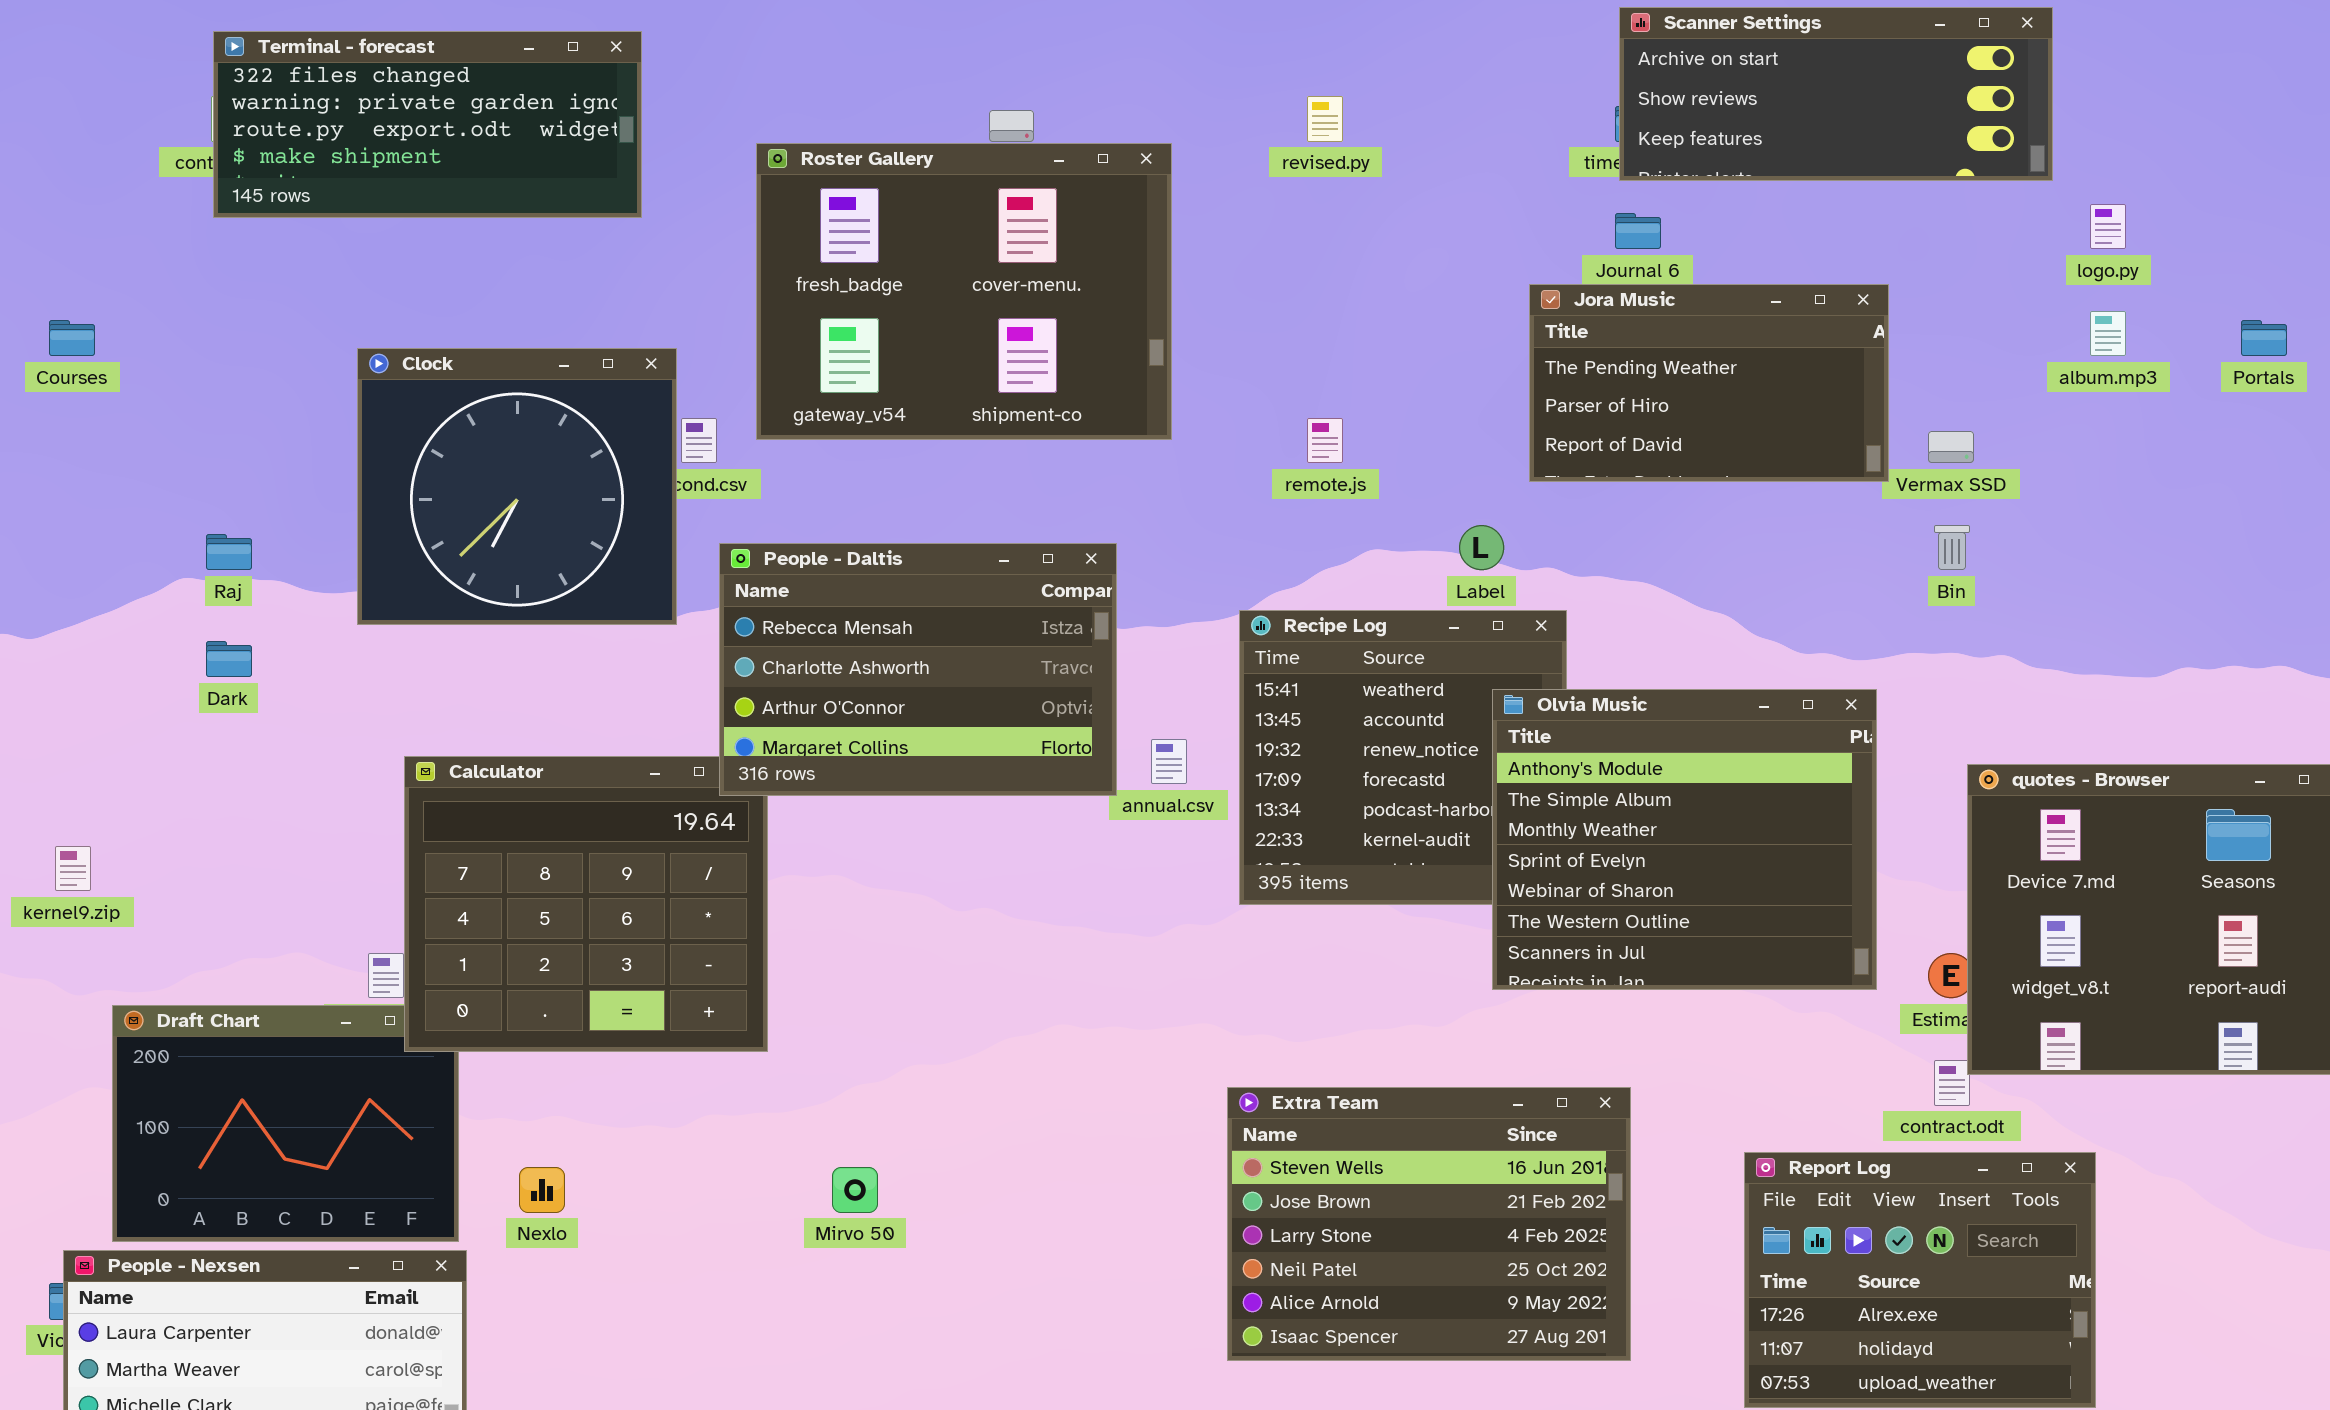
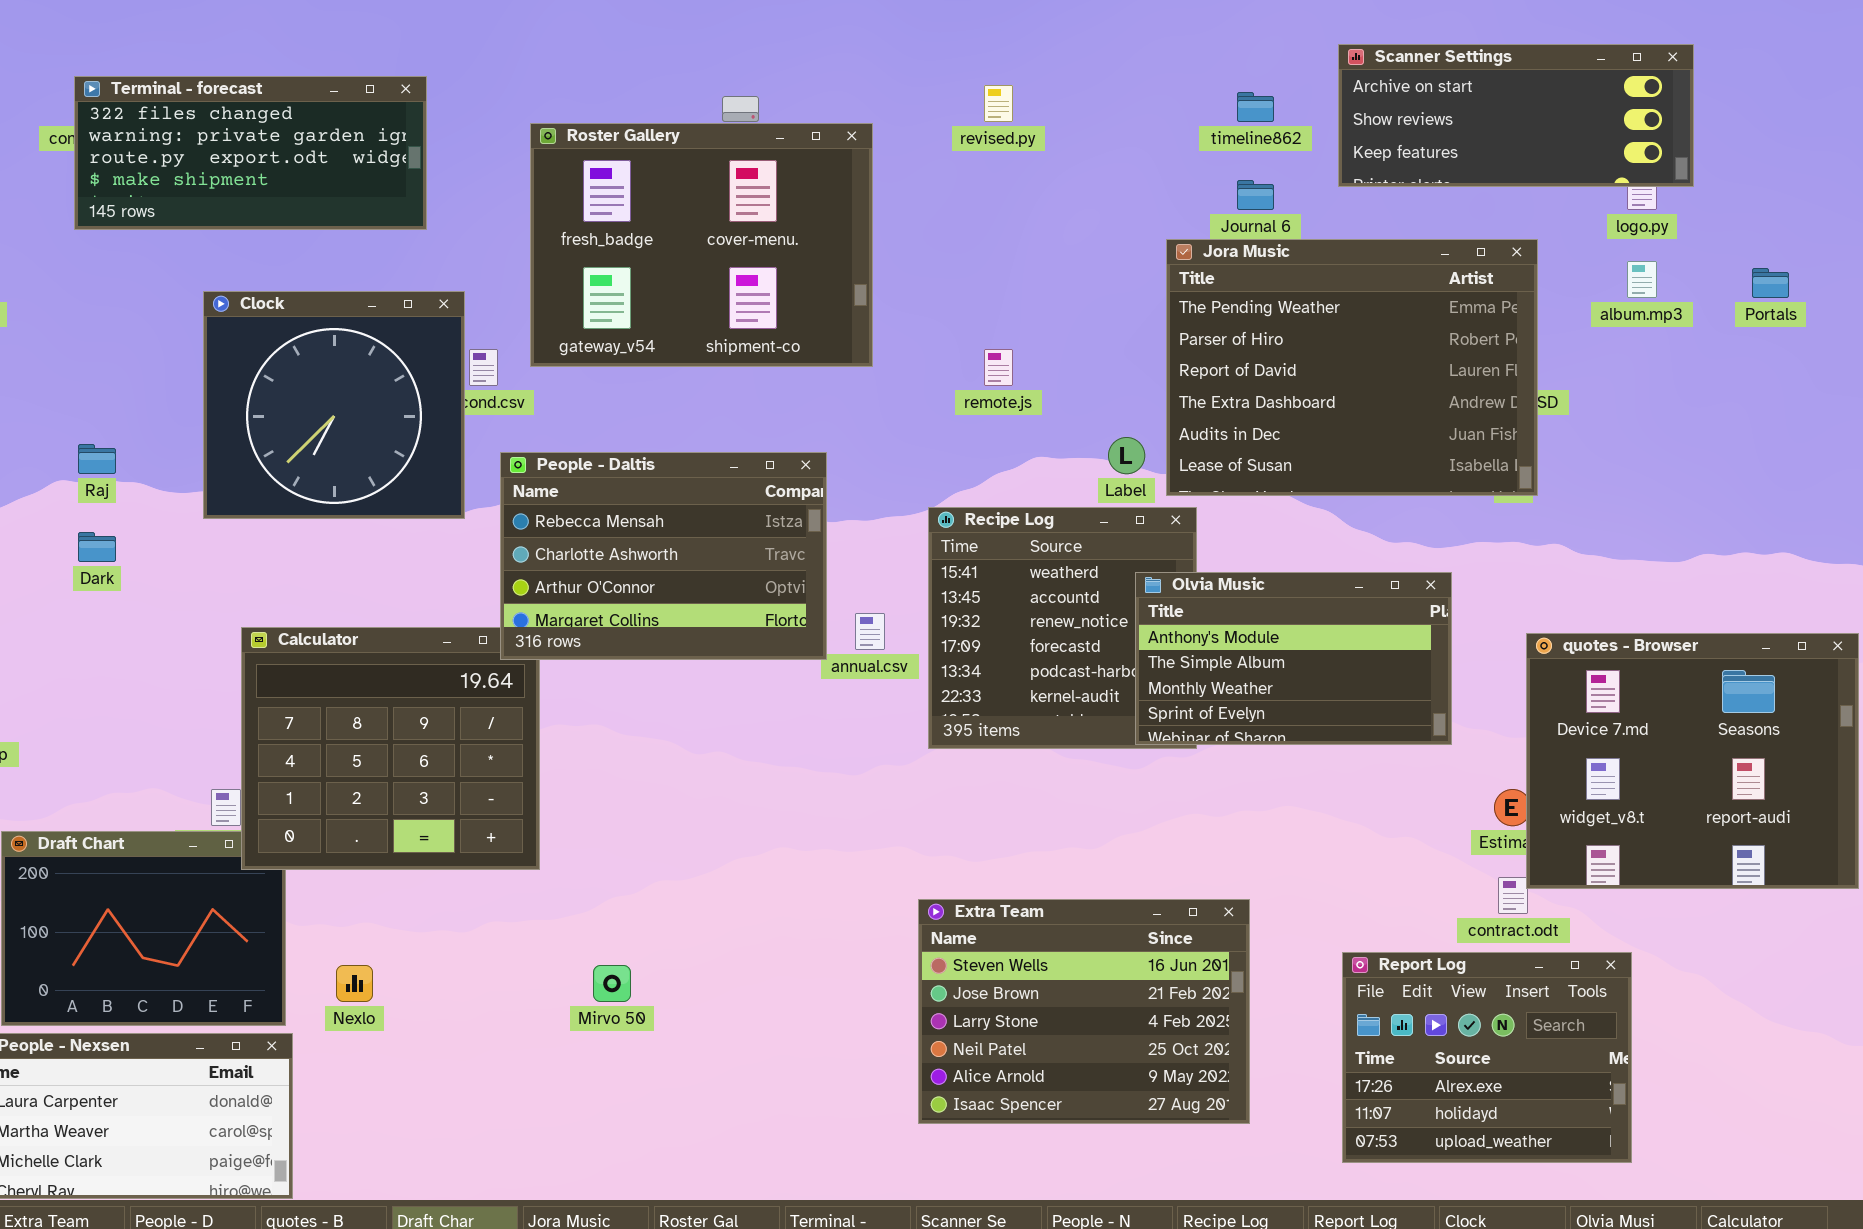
Scanner Settings: [1619,7,2053,181] -> [1338,44,1694,187], moved
Terminal - forecast: [213,31,642,218] -> [74,76,427,230], moved
Jora Music: [1529,284,1889,482] -> [1166,239,1538,496], resized
Olvia Music: [1492,689,1877,990] -> [1135,572,1452,745], resized

